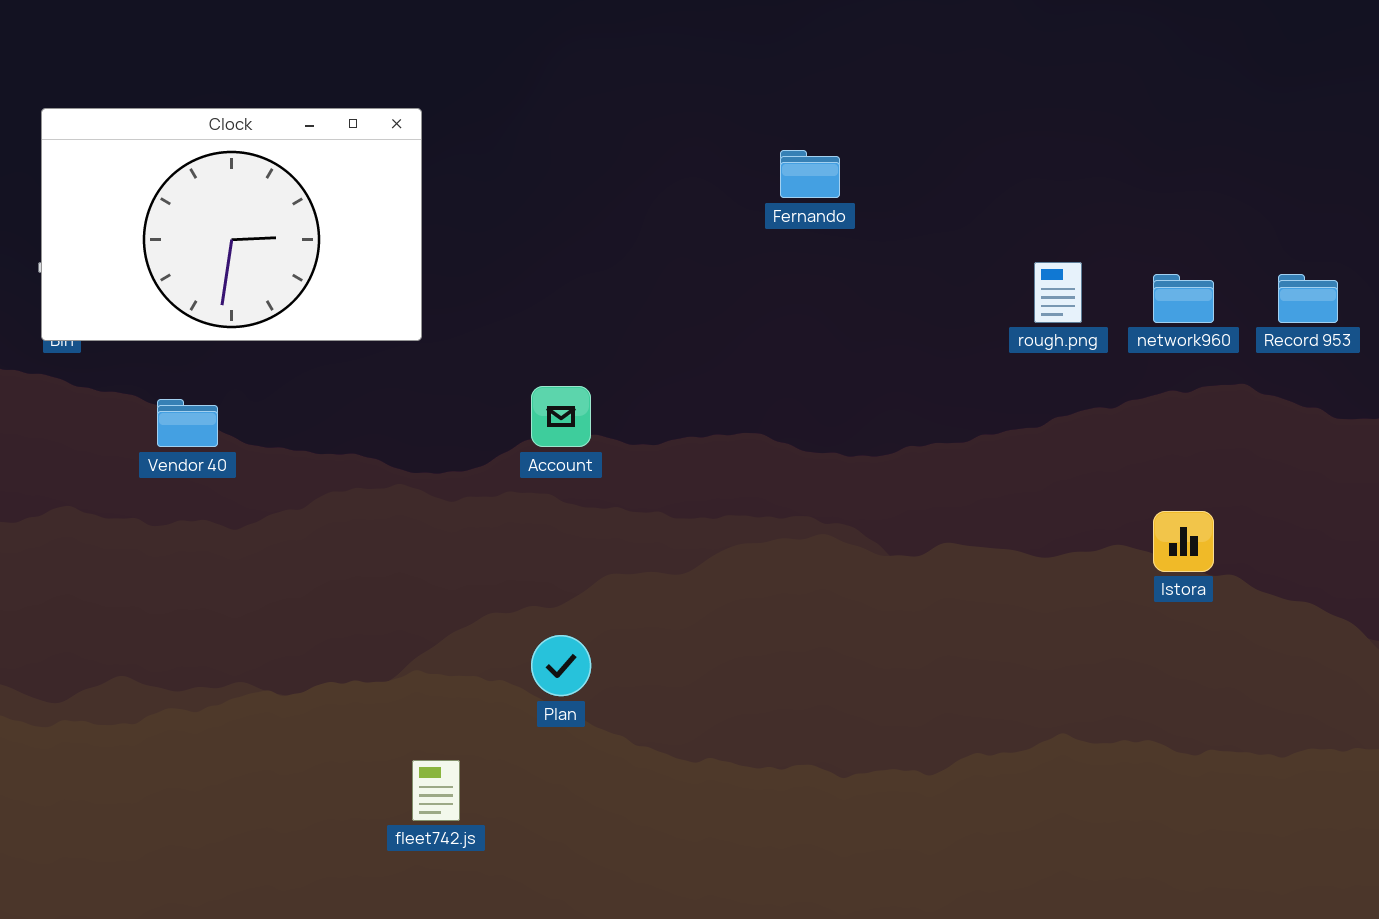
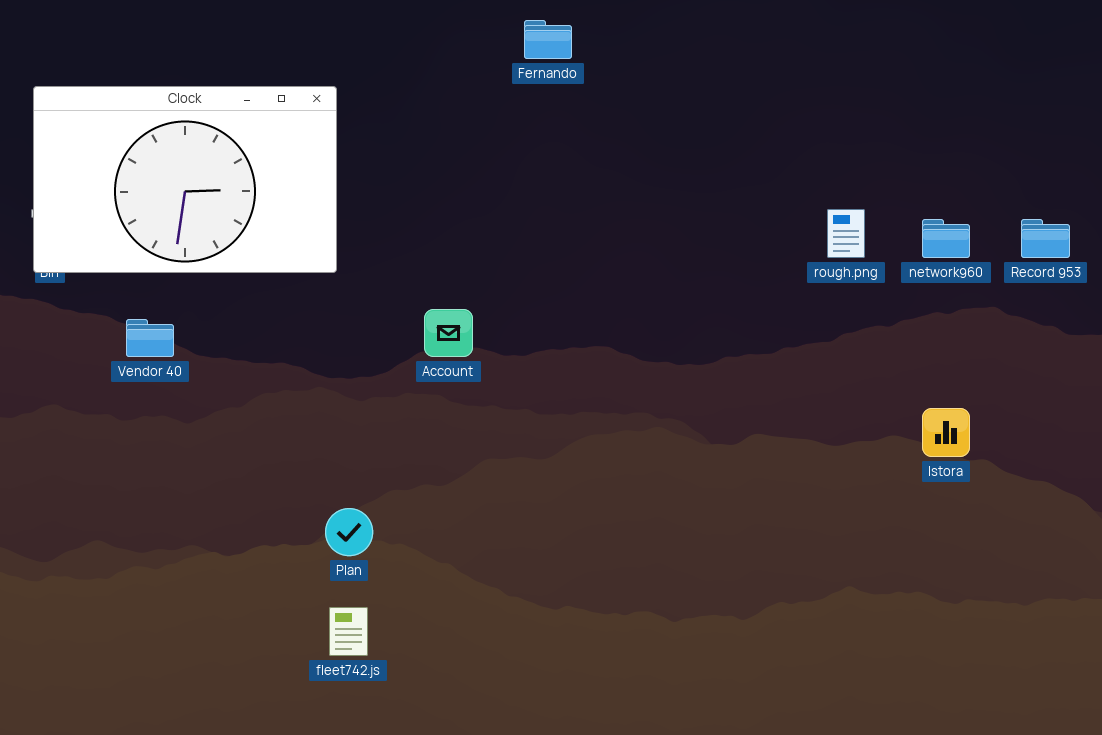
Fernando: [780,150,840,198] -> [524,20,572,59], moved
Plan: [531,635,591,696] -> [325,508,373,556], moved

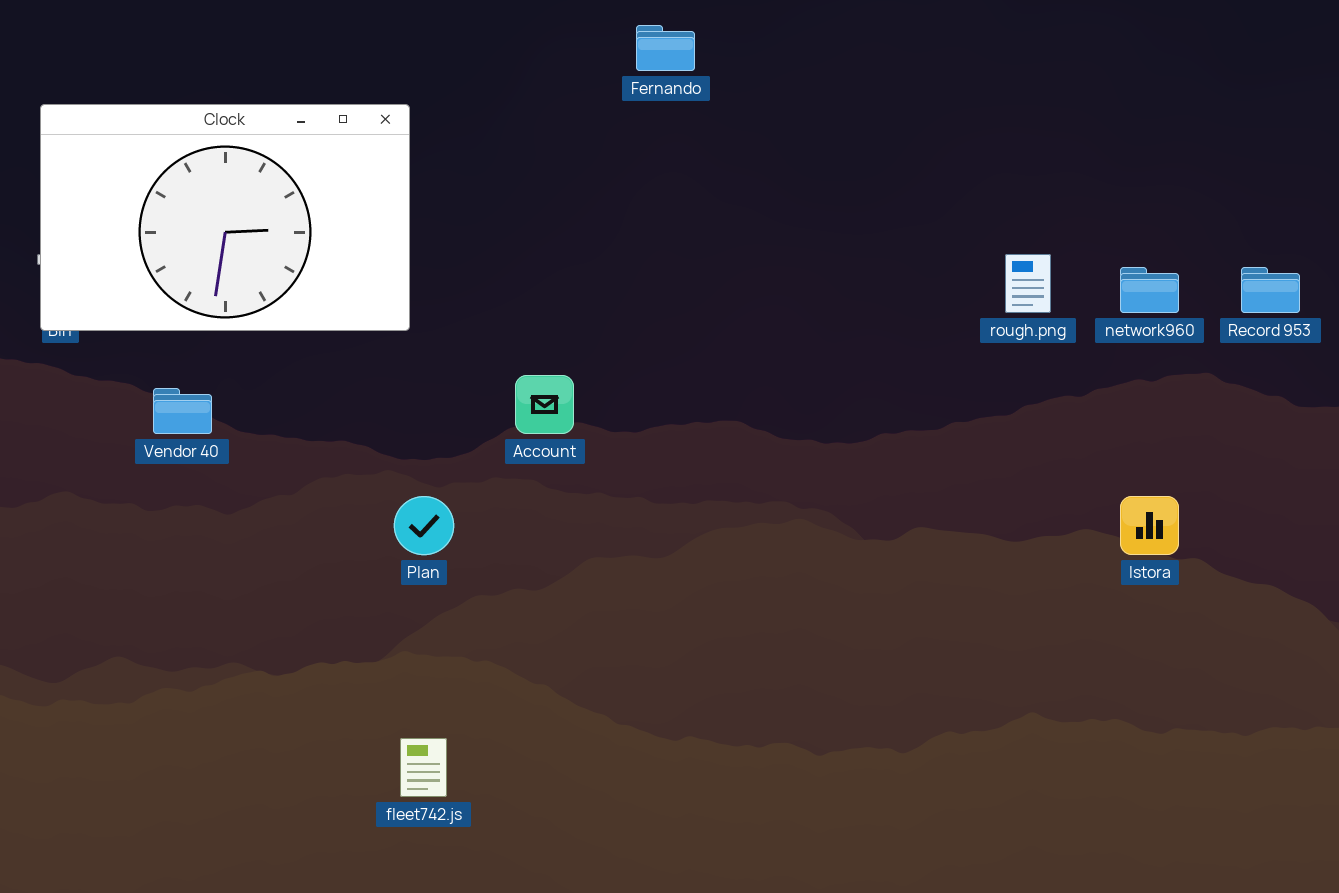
Plan: [325,508,373,556] -> [394,496,454,555], moved

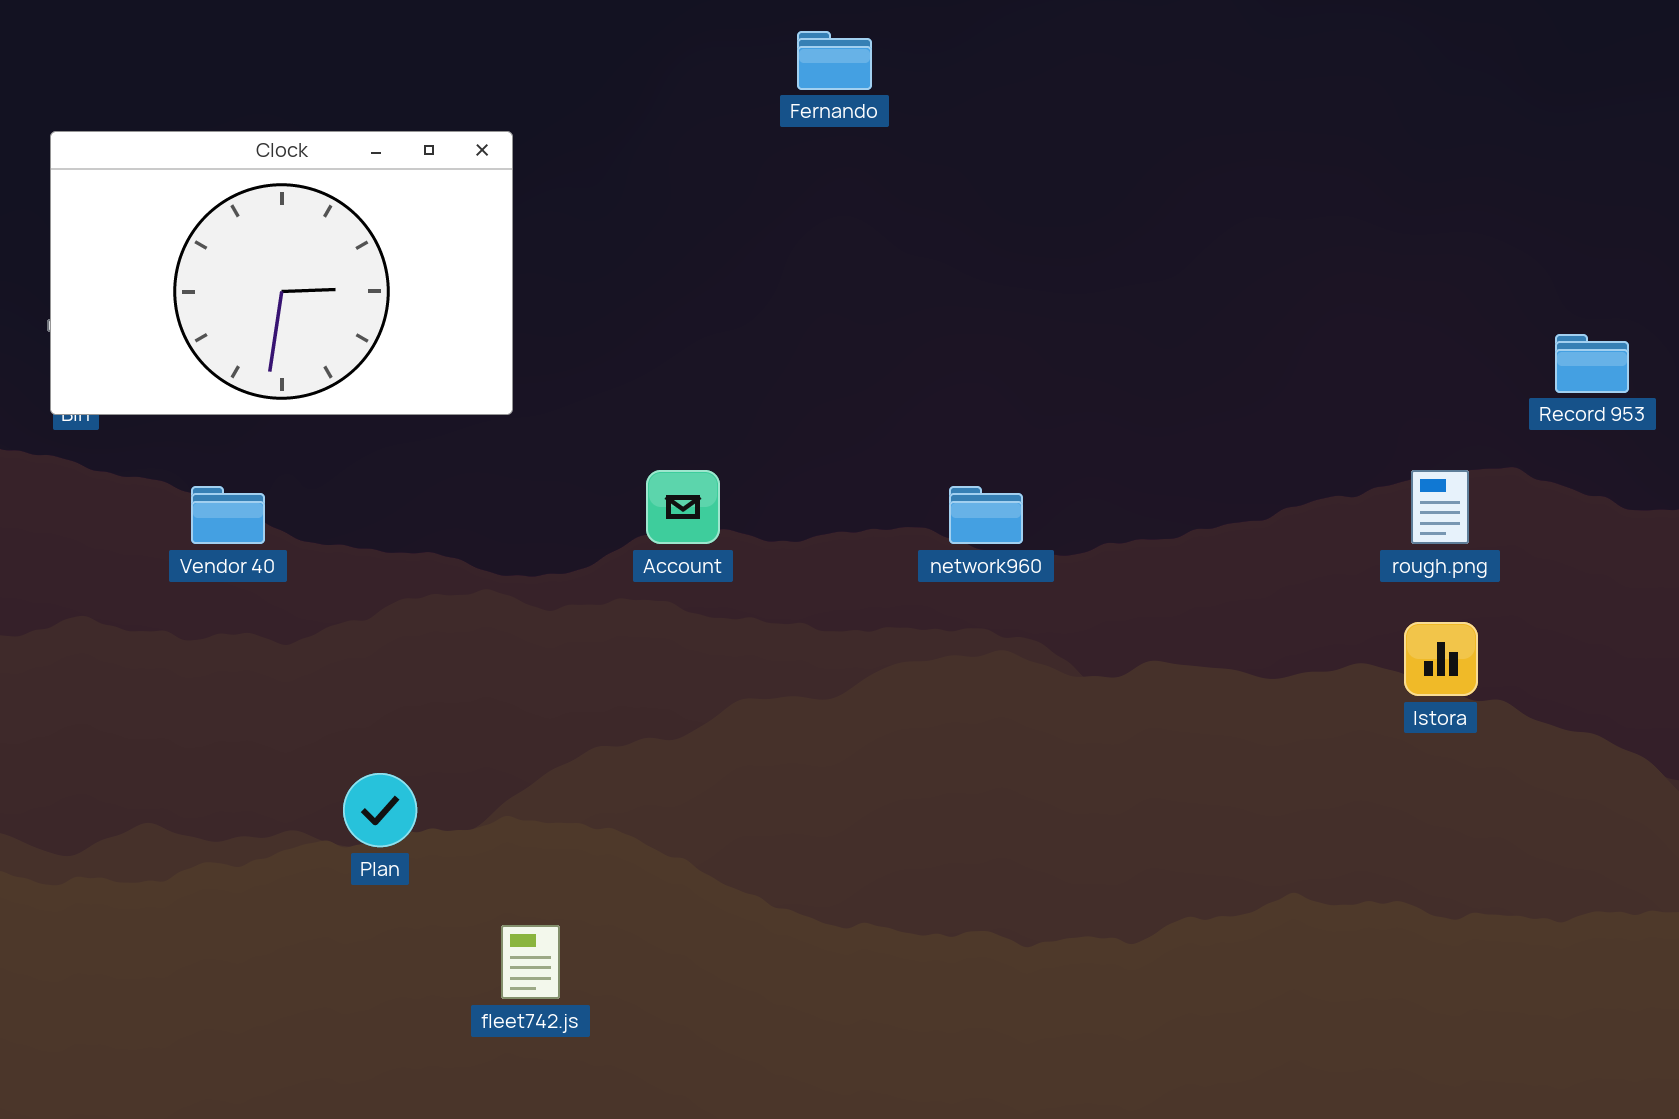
rough.png: [1005,254,1051,313] -> [1411,470,1469,544], moved
network960: [1120,267,1179,313] -> [949,486,1023,544], moved
Plan: [394,496,454,555] -> [343,773,417,847], moved

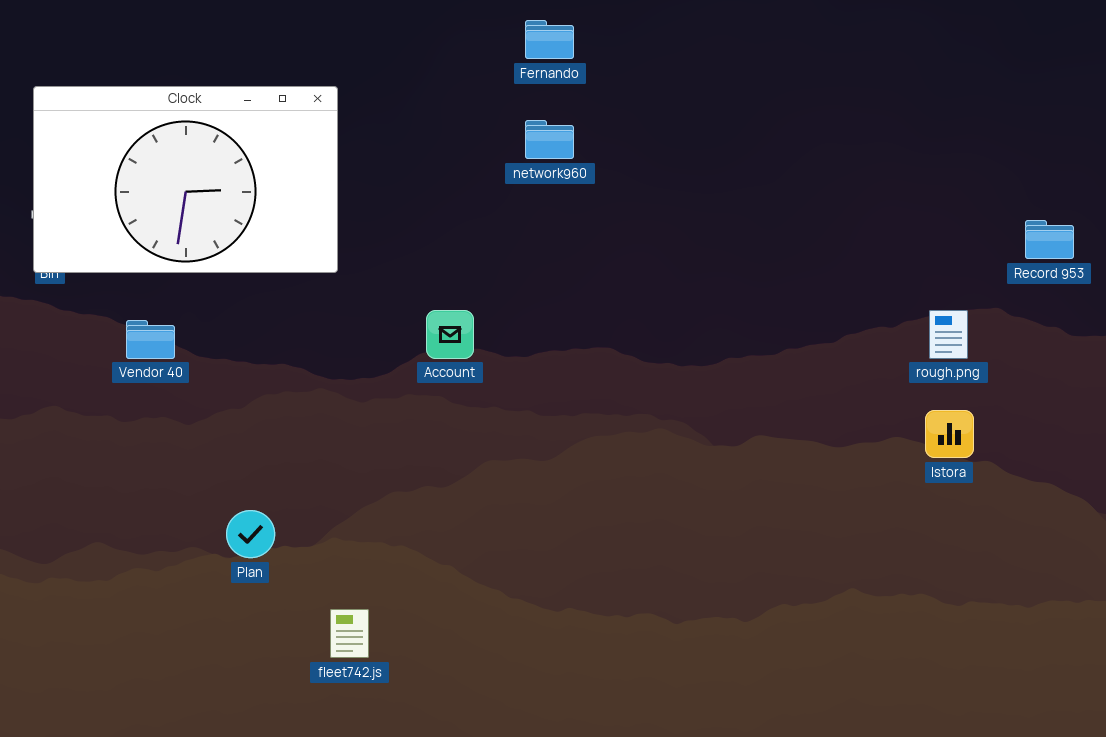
network960: [949,486,1023,544] -> [525,120,574,159], moved

